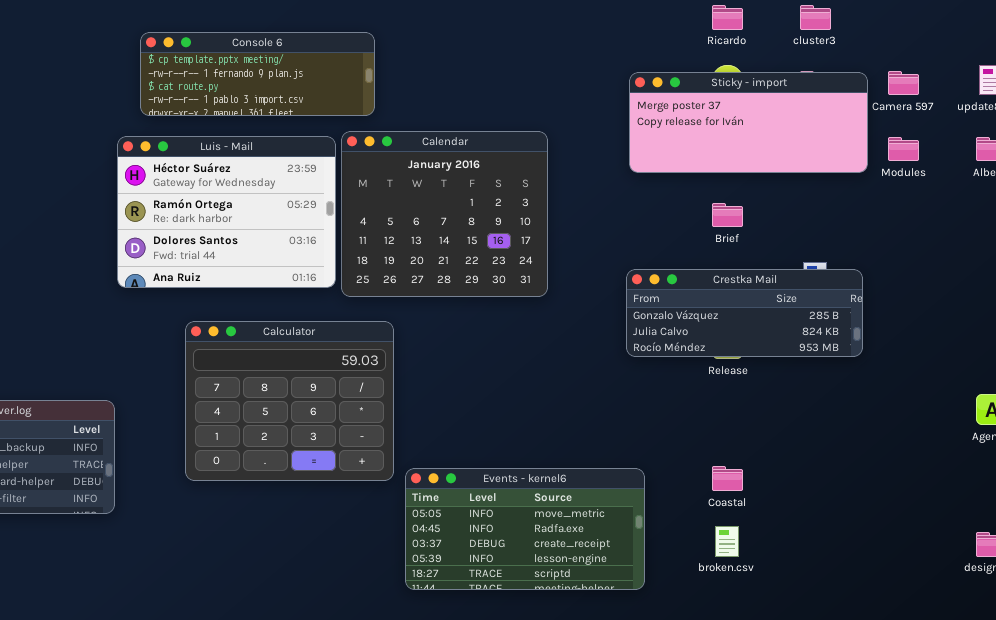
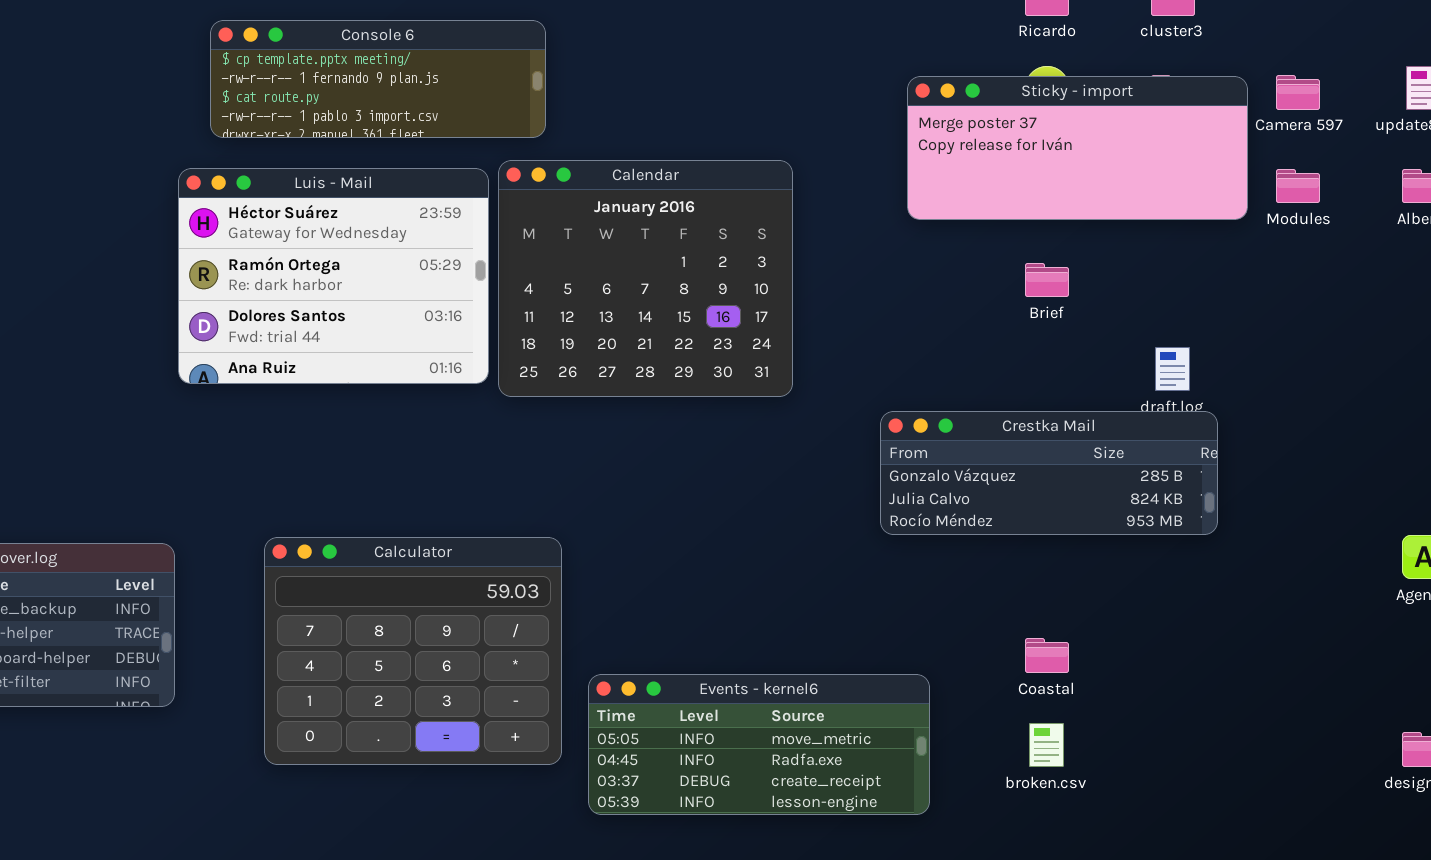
Crestka Mail: [626,269,863,357] -> [880,411,1218,535], moved
Calculator: [185,321,394,481] -> [264,537,562,765], moved
Events - kernel6: [405,468,645,590] -> [588,674,930,815], resized

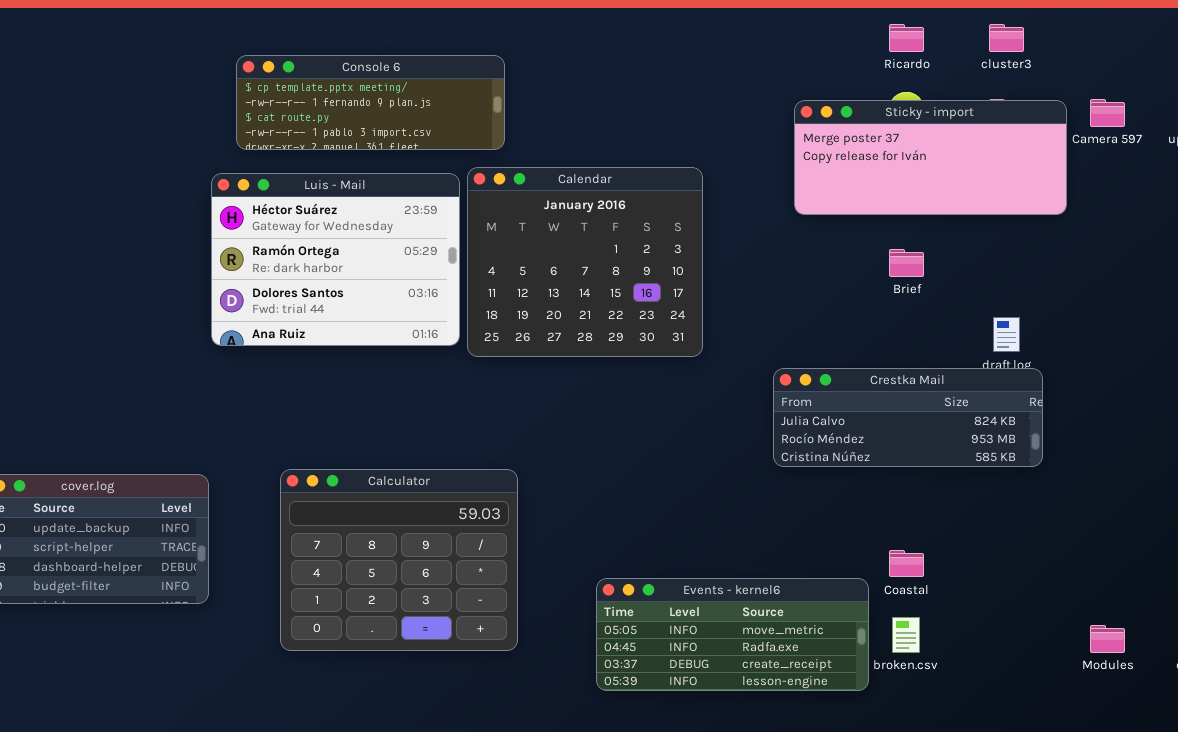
Modules: [1276,169,1320,203] -> [1090,625,1125,653], moved
Crestka Mail: [880,411,1218,535] -> [773,368,1043,467], scrolled down 1 row
Events - kernel6: [588,674,930,815] -> [596,578,869,691], moved

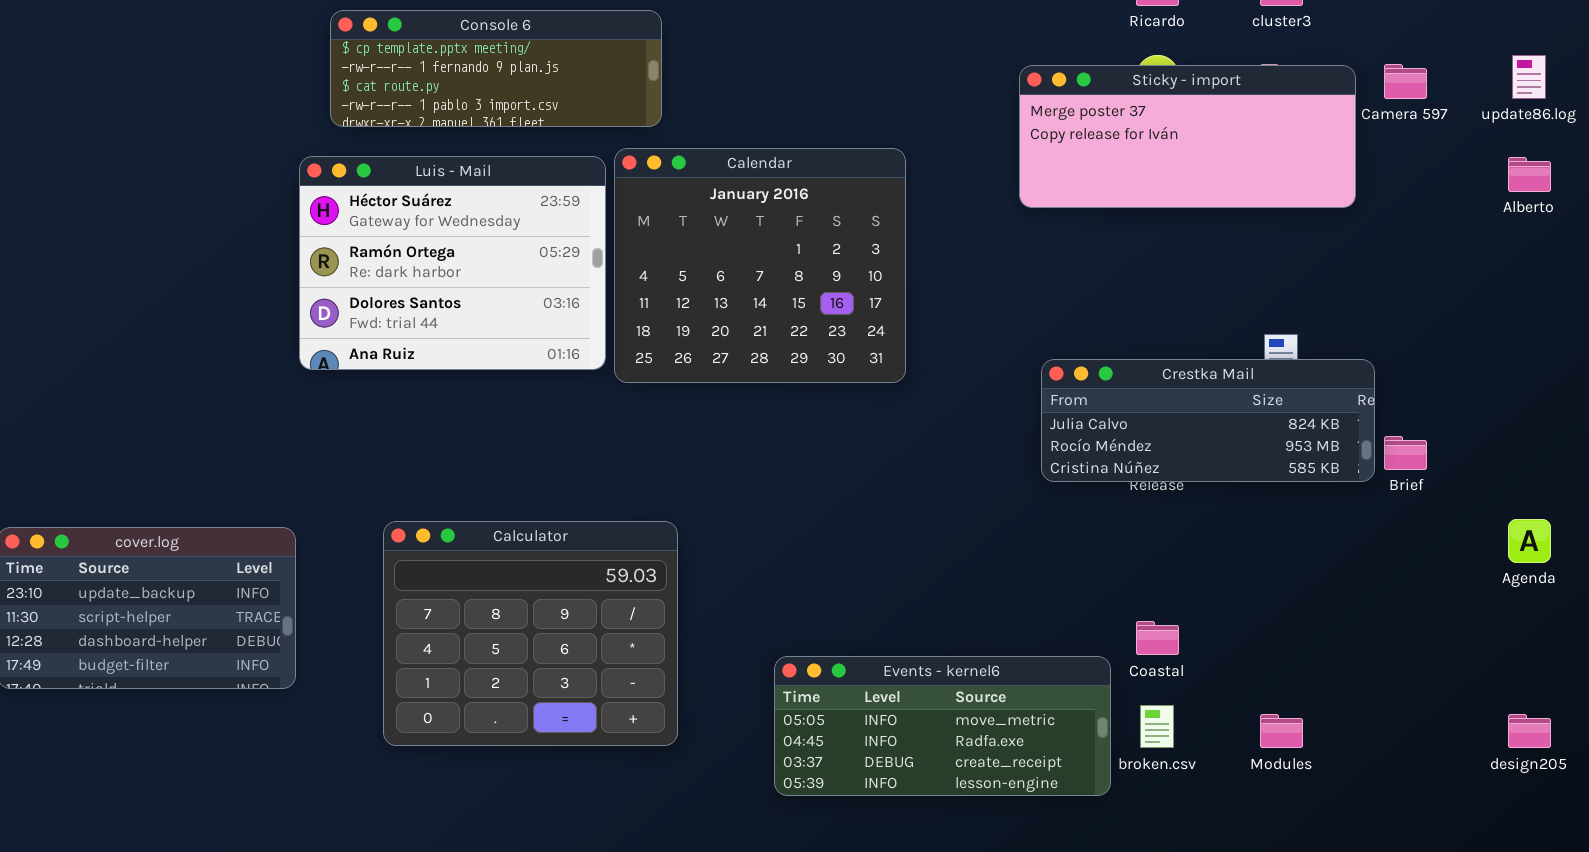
Brief: [889,249,924,277] -> [1384,436,1427,470], moved
Crestka Mail: [773,368,1043,467] -> [1041,359,1375,482], moved
Modules: [1090,625,1125,653] -> [1260,714,1303,748], moved

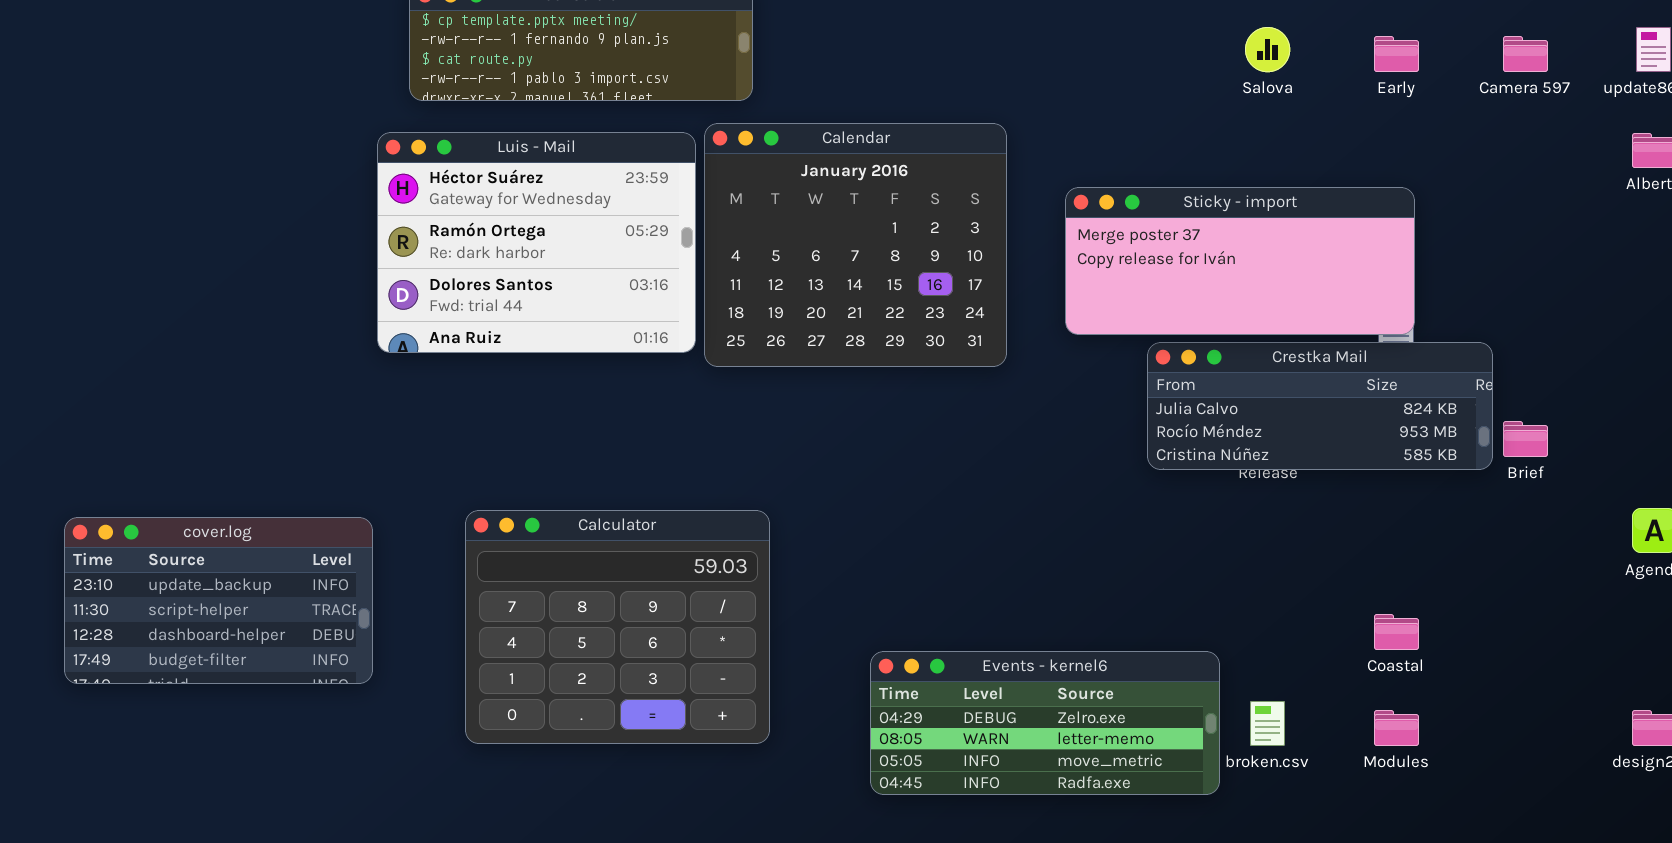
Sticky - import: [1019,65,1356,208] -> [1065,187,1415,335], moved
Coastal: [1136,621,1179,655] -> [1374,614,1419,650], moved
Events - kernel6: [774,656,1111,796] -> [870,651,1220,795], scrolled up 2 rows

